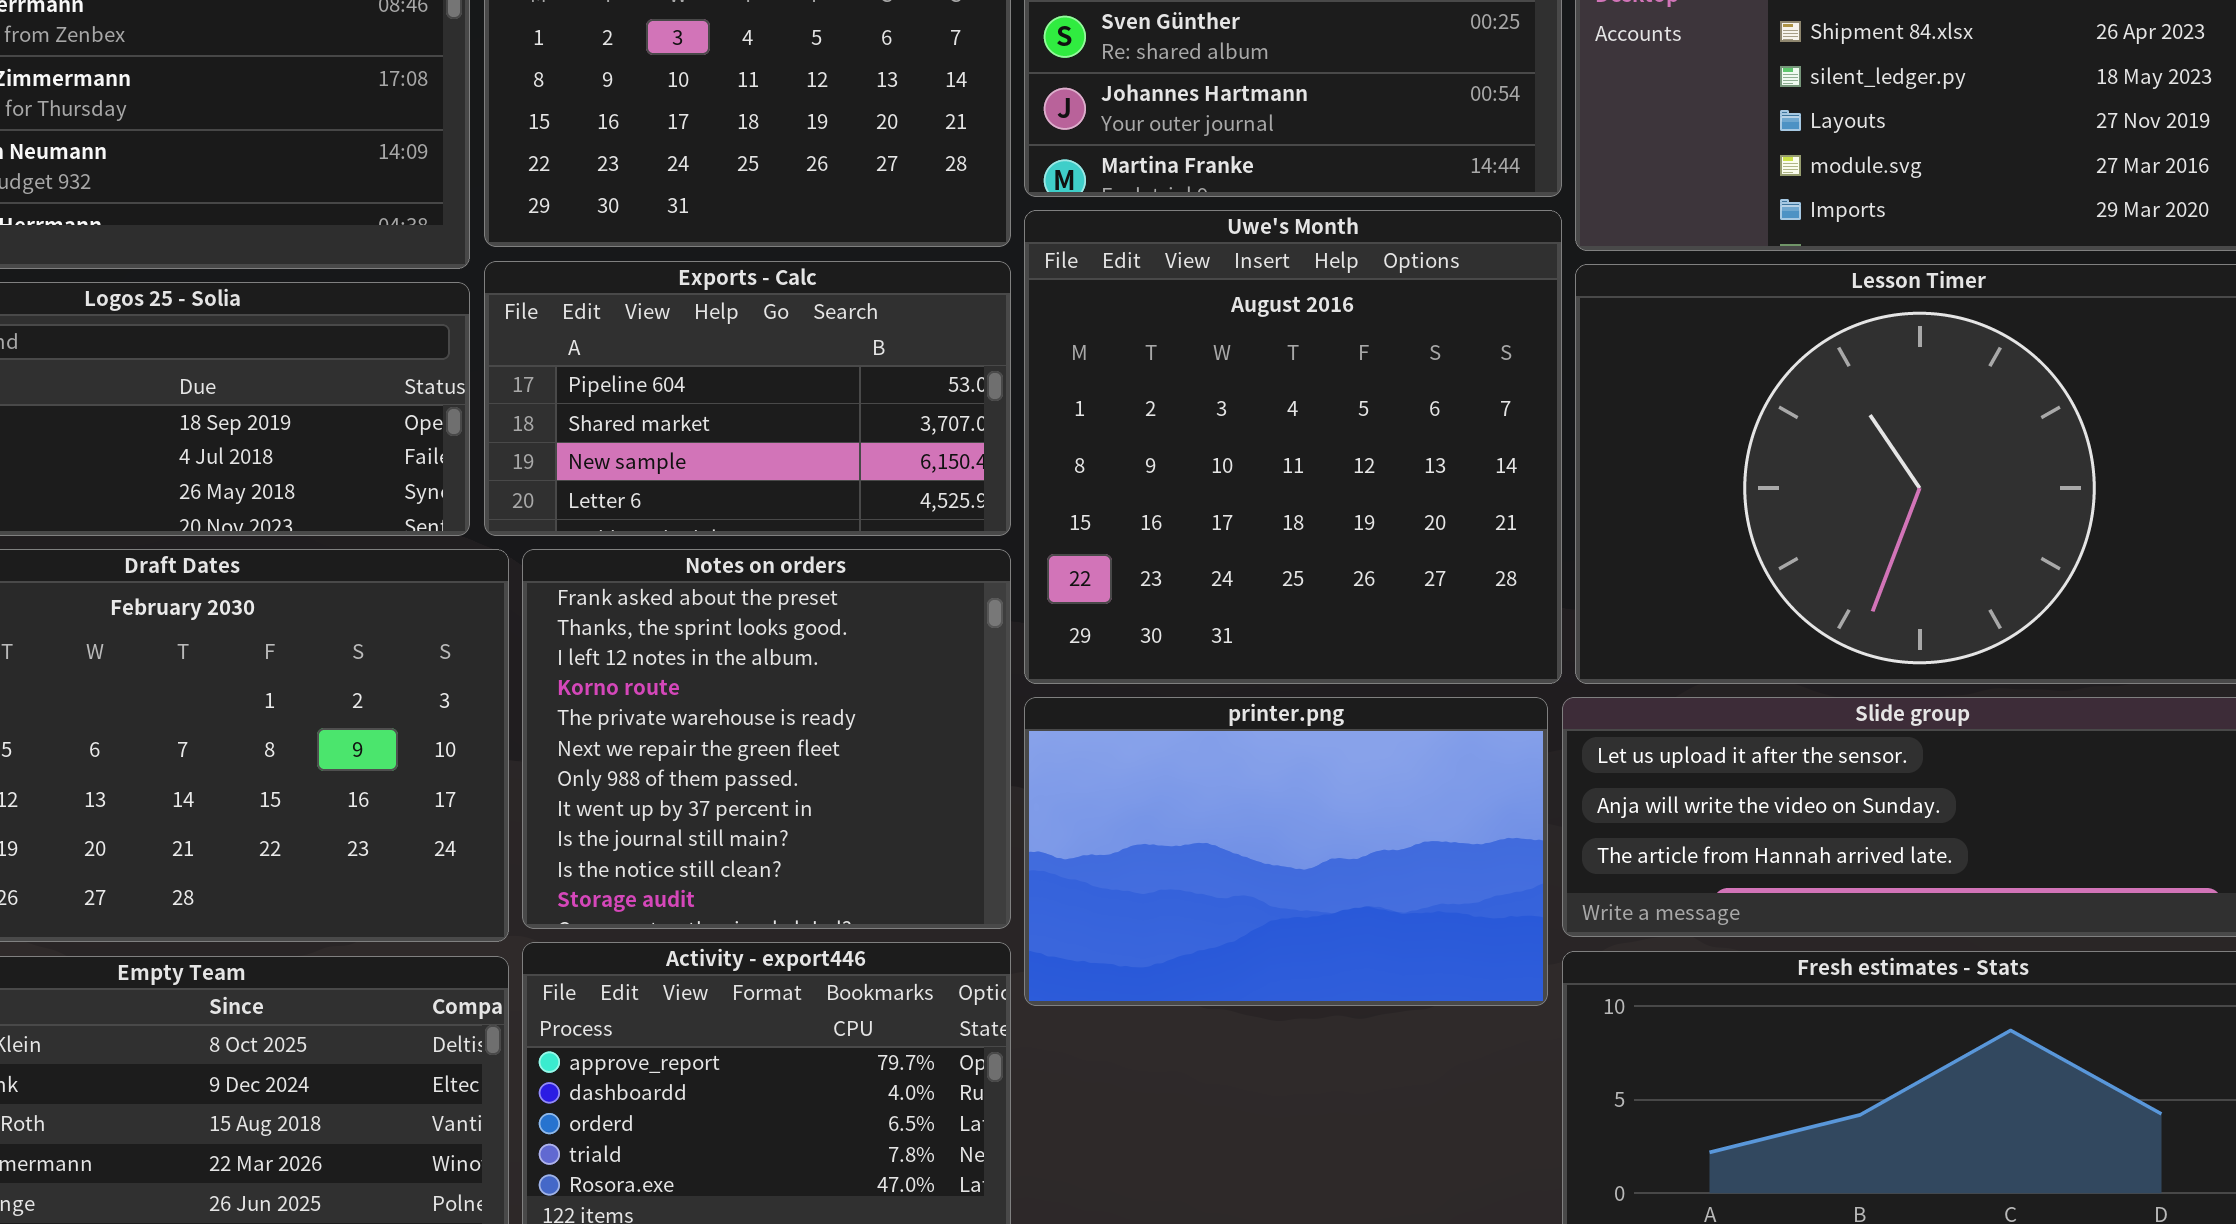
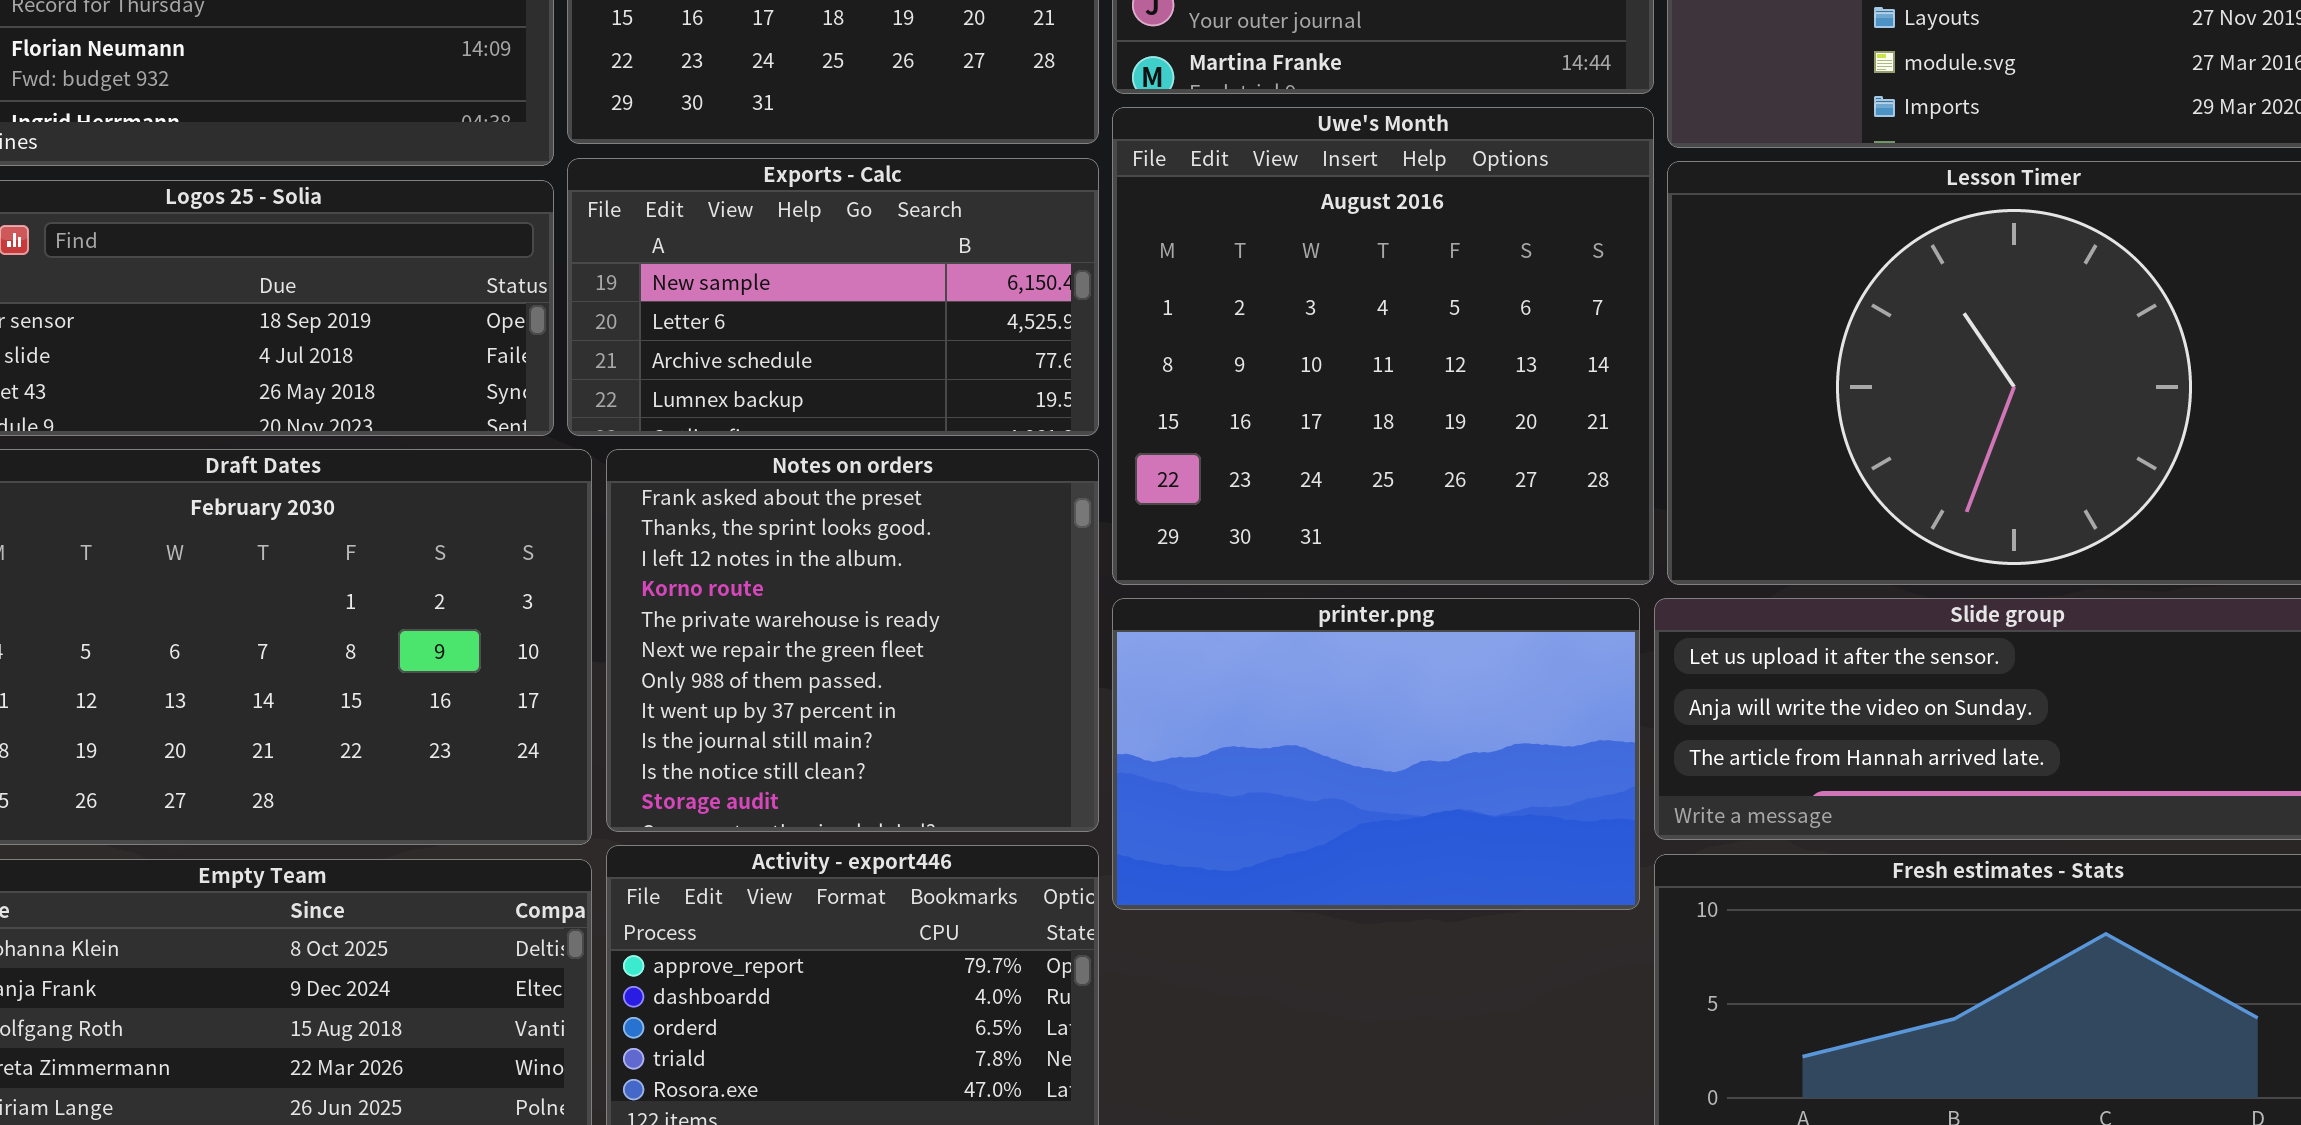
Exports - Calc: [484,261,1011,536] -> [567,158,1099,436], scrolled down 2 rows

